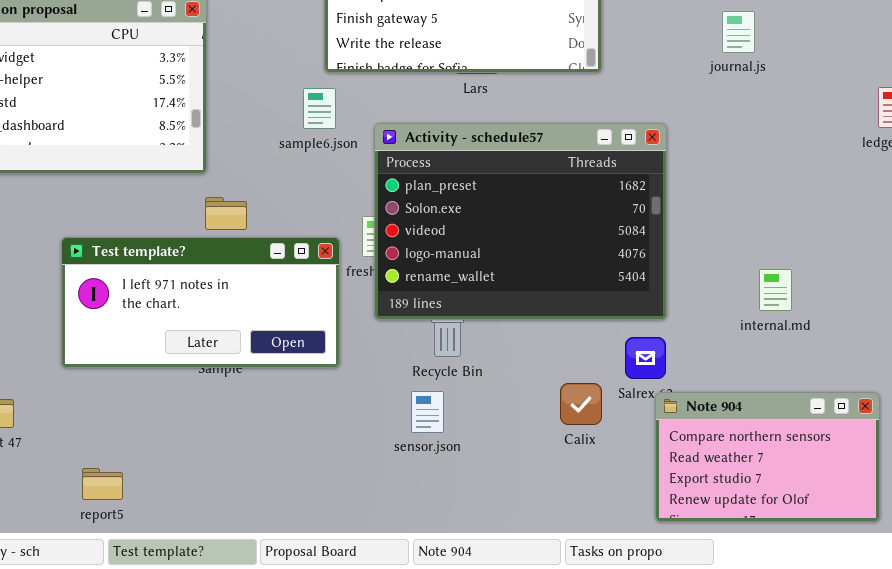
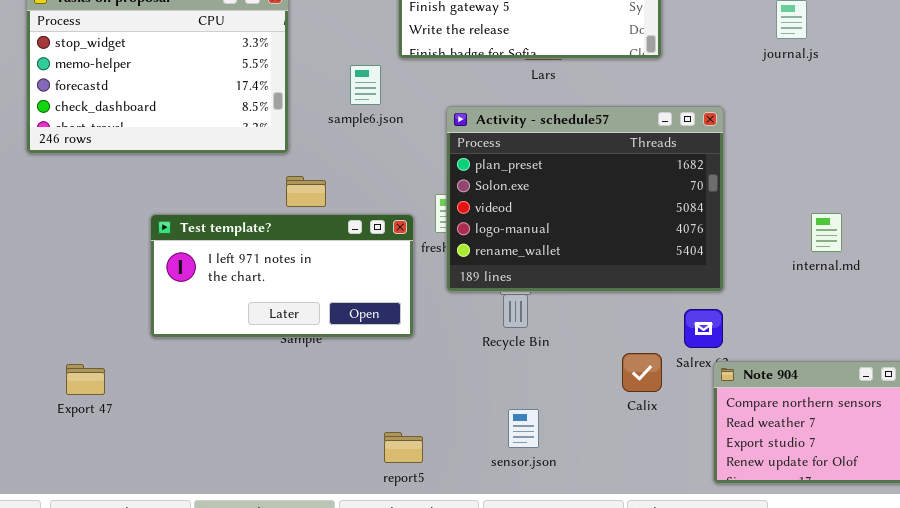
sample6.json: [303,88,336,129] -> [350,65,381,105], moved
internal.md: [759,269,792,311] -> [811,213,842,252], moved
sensor.json: [411,391,444,433] -> [508,409,539,448], moved
report5: [82,468,123,500] -> [384,432,423,463], moved

